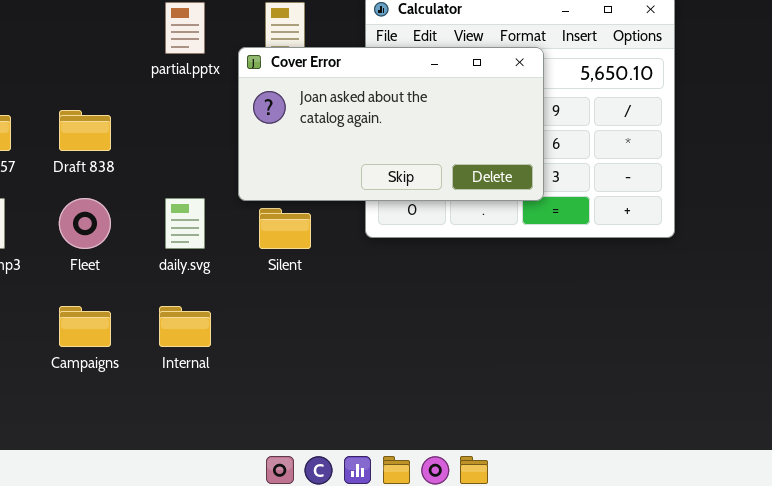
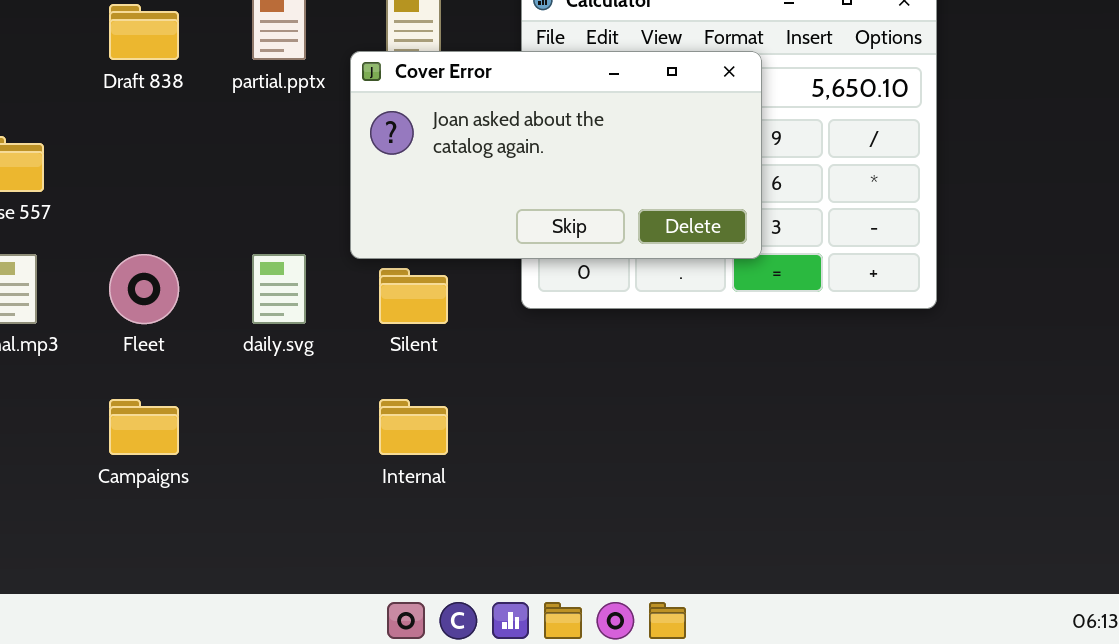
Draft 838: [59,110,111,151] -> [109,4,179,60], moved
Internal: [159,306,211,347] -> [379,399,448,455], moved

